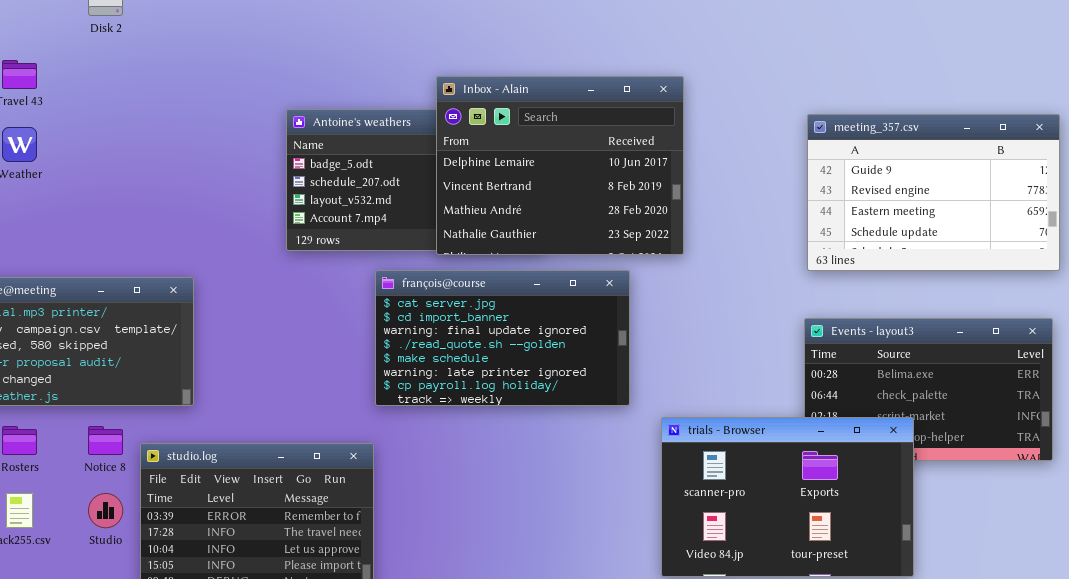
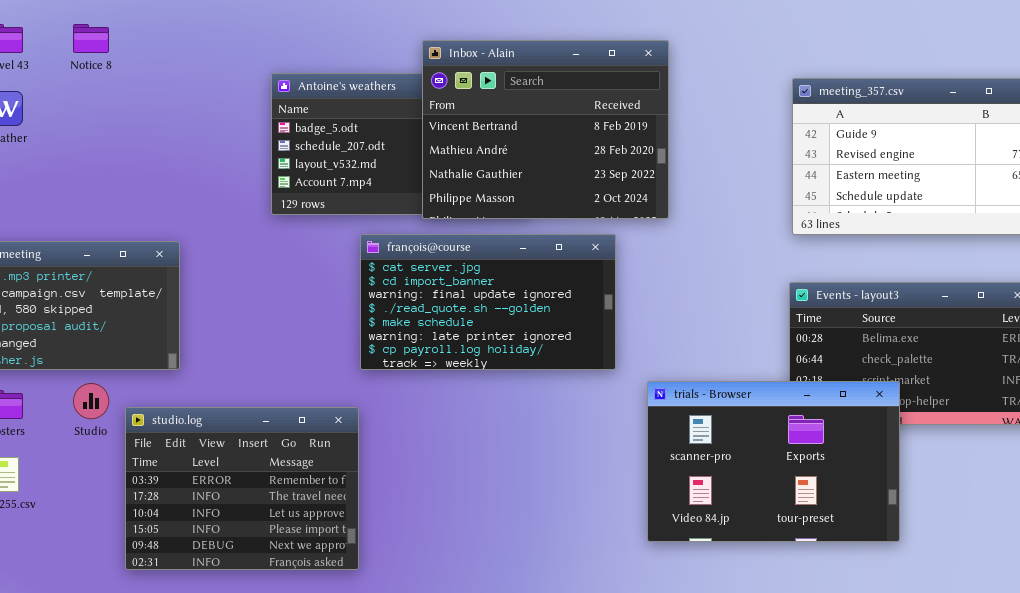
Inbox - Alain: [436,76,684,255] -> [422,40,669,219], scrolled down 1 row
Notice 8: [88,426,123,455] -> [73,24,109,53], moved
Studio: [88,493,123,528] -> [73,383,109,419], moved

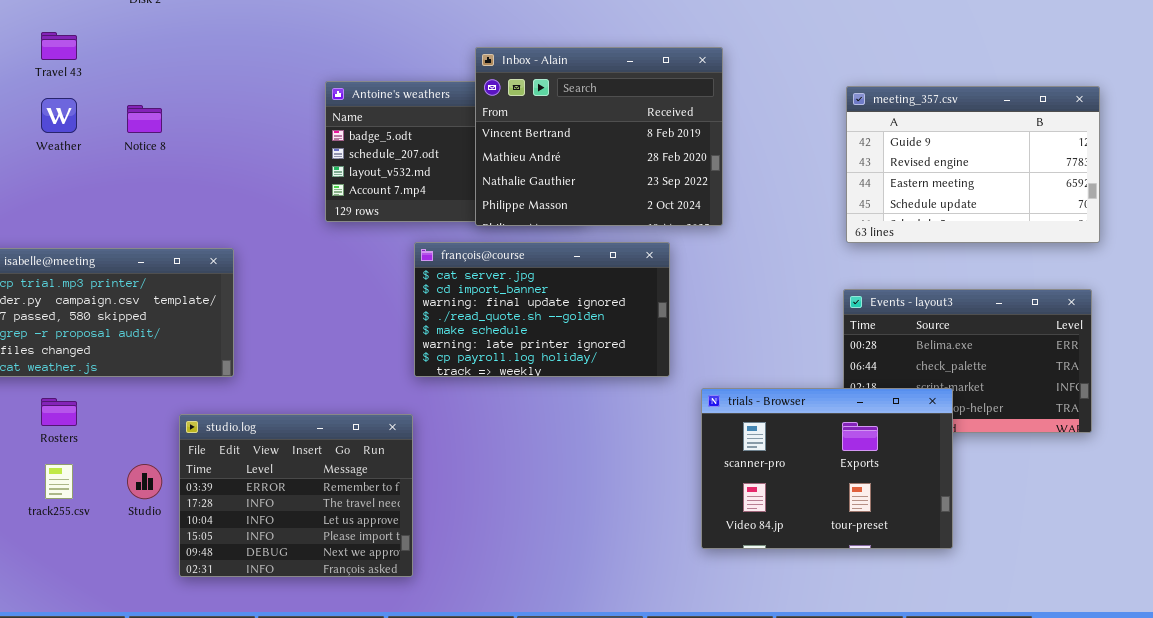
Notice 8: [73,24,109,53] -> [127,105,162,133], moved
Studio: [73,383,109,419] -> [127,464,162,499], moved

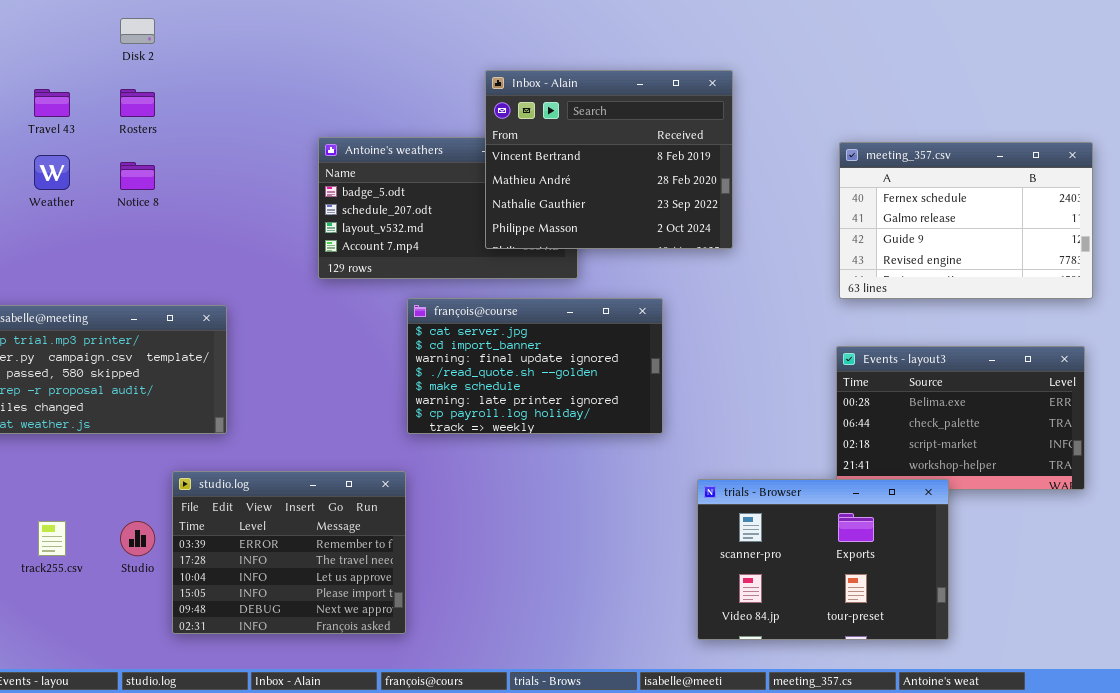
Inbox - Alain: [475,47,723,226] -> [485,70,733,249], moved
meeting_357.csv: [846,86,1100,243] -> [839,142,1093,299], scrolled up 2 rows
trials - Browser: [701,388,953,549] -> [697,479,949,640], moved
Rosters: [41,398,77,426] -> [120,89,155,117], moved

